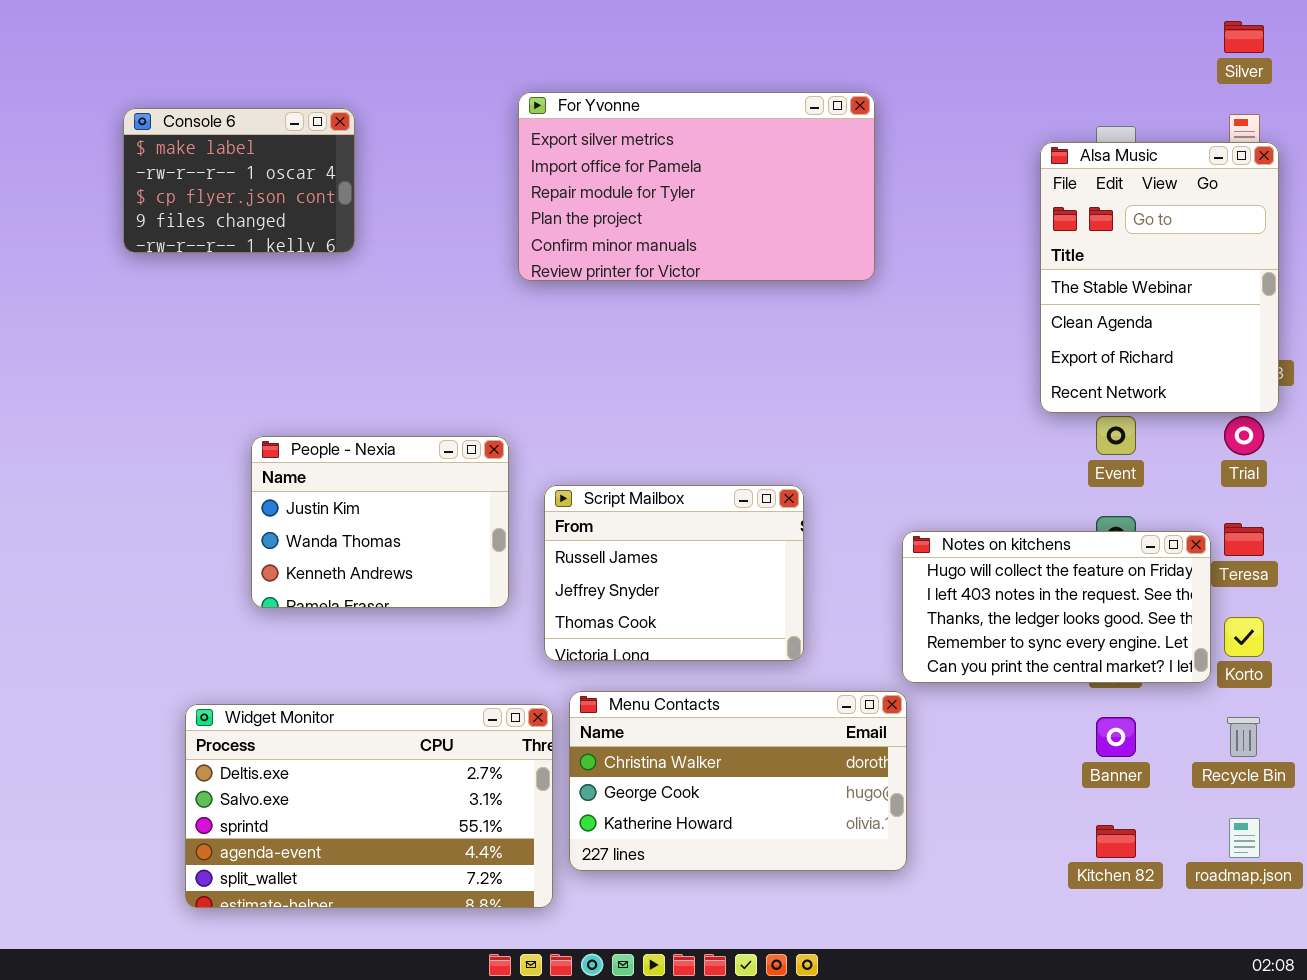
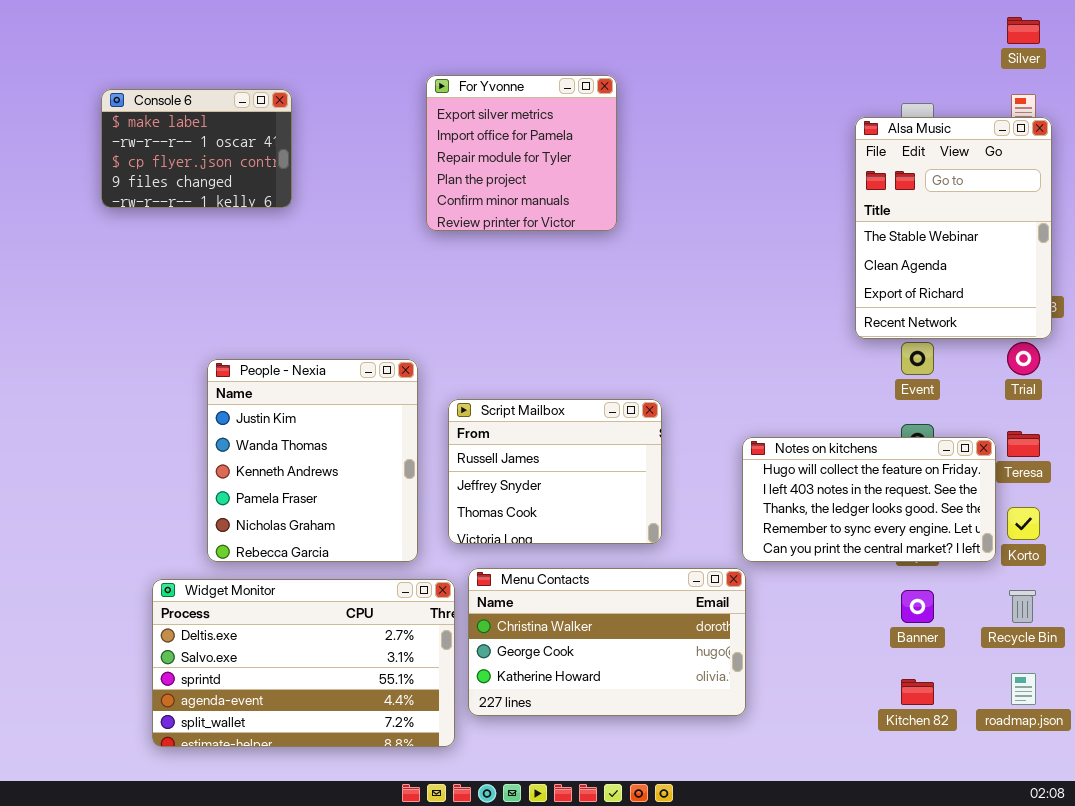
For Yvonne: [518,92,875,281] -> [426,75,617,231], resized
People - Nexia: [251,436,509,608] -> [207,359,418,562], resized

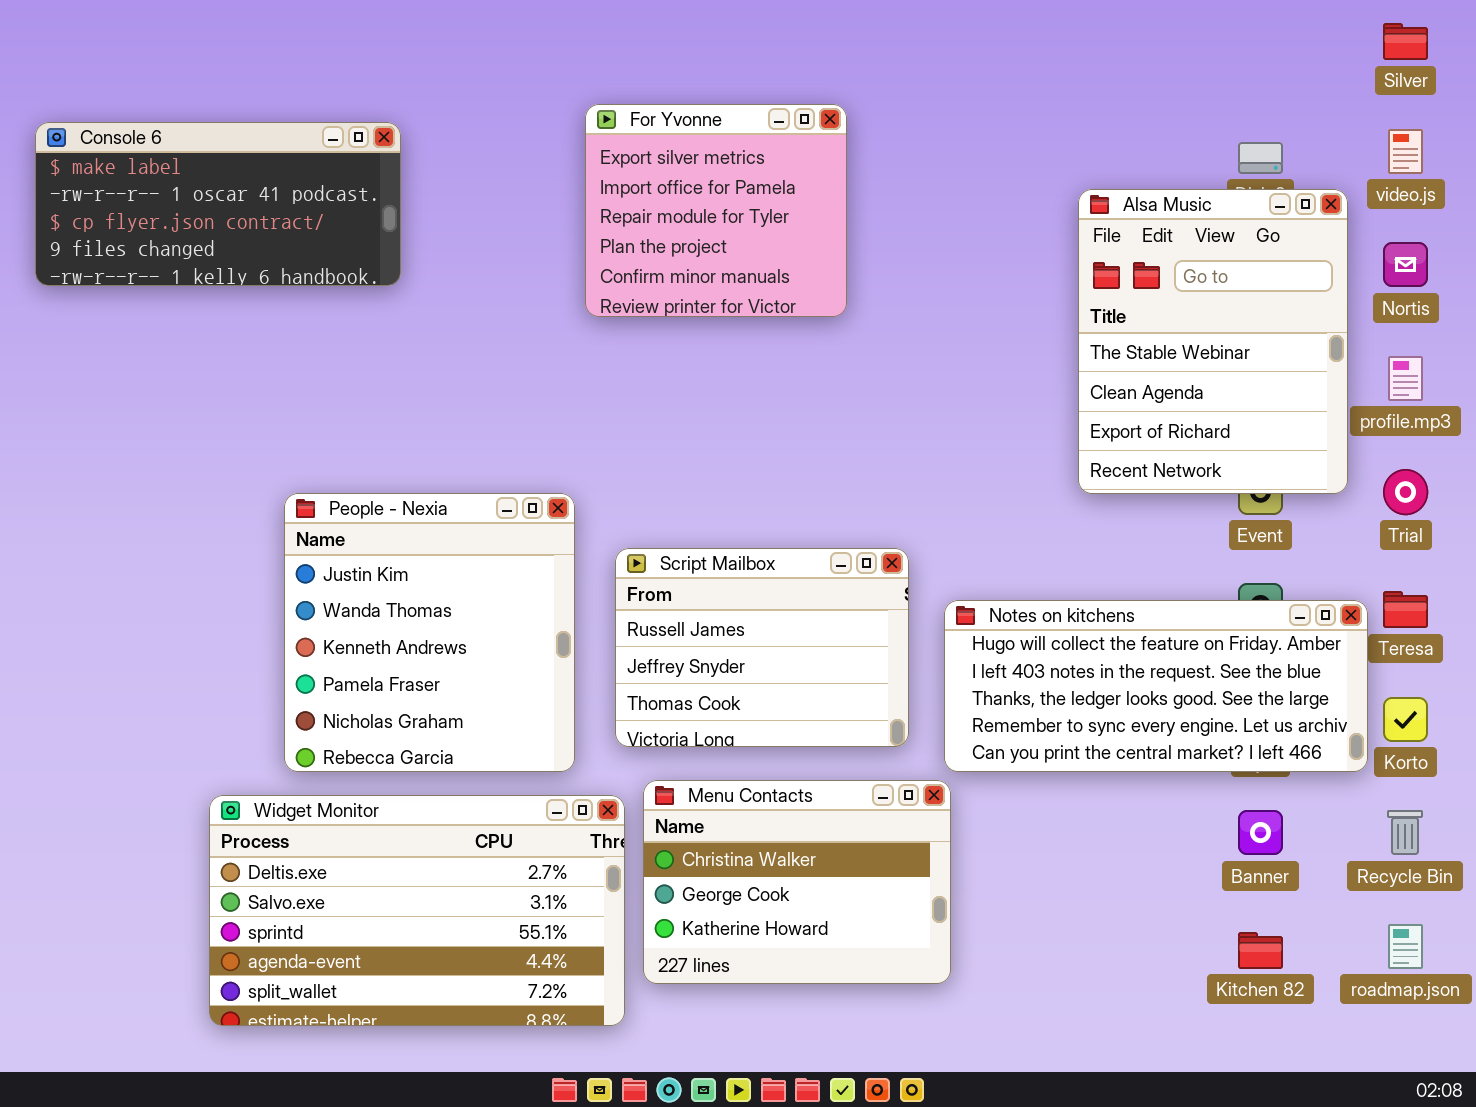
Console 6: [101,89,292,208] -> [35,122,401,286], resized
Alsa Music: [855,117,1052,339] -> [1078,189,1348,494], moved
Notes on kitchens: [742,437,996,562] -> [944,600,1368,772], resized
Menu Contacts: [468,568,746,716] -> [643,780,951,984], resized

